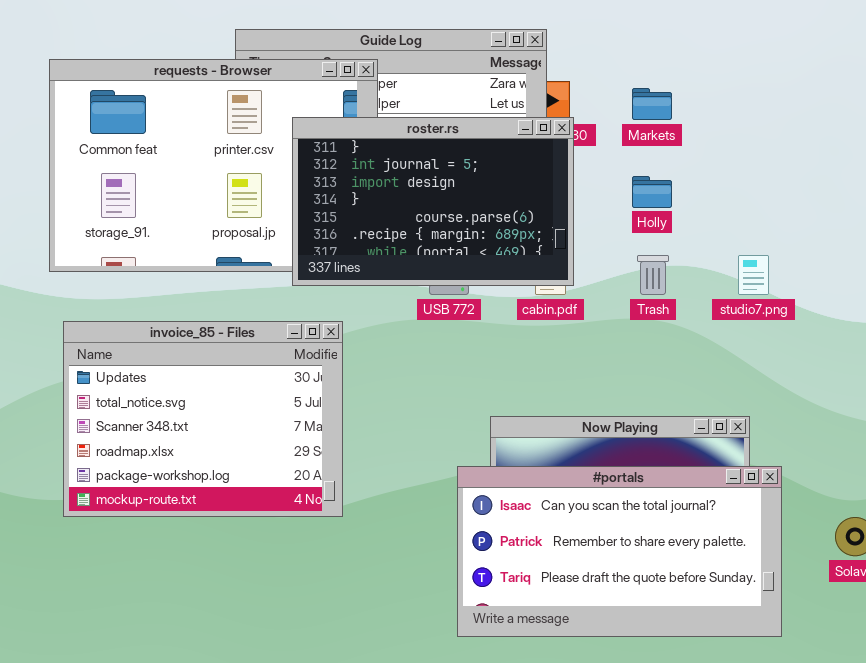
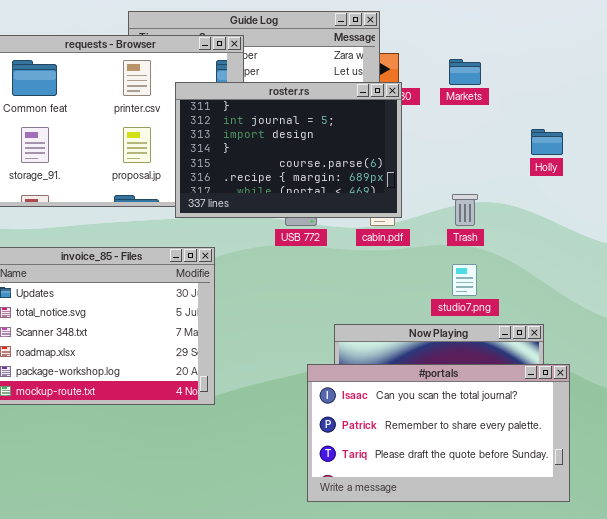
Holly: [632,176,672,208] -> [531,129,563,155], moved
studio7.png: [738,255,769,295] -> [452,264,477,296], moved

